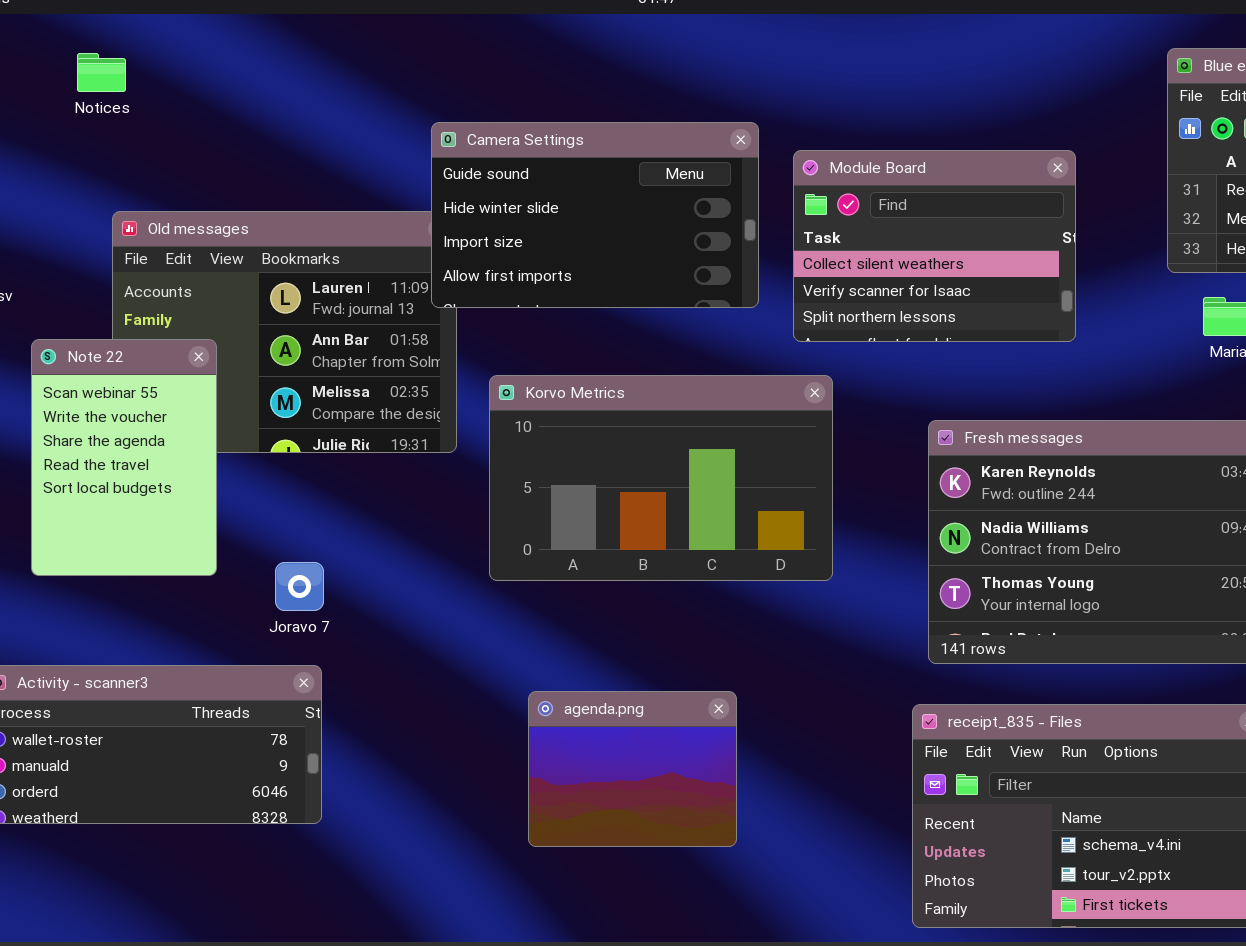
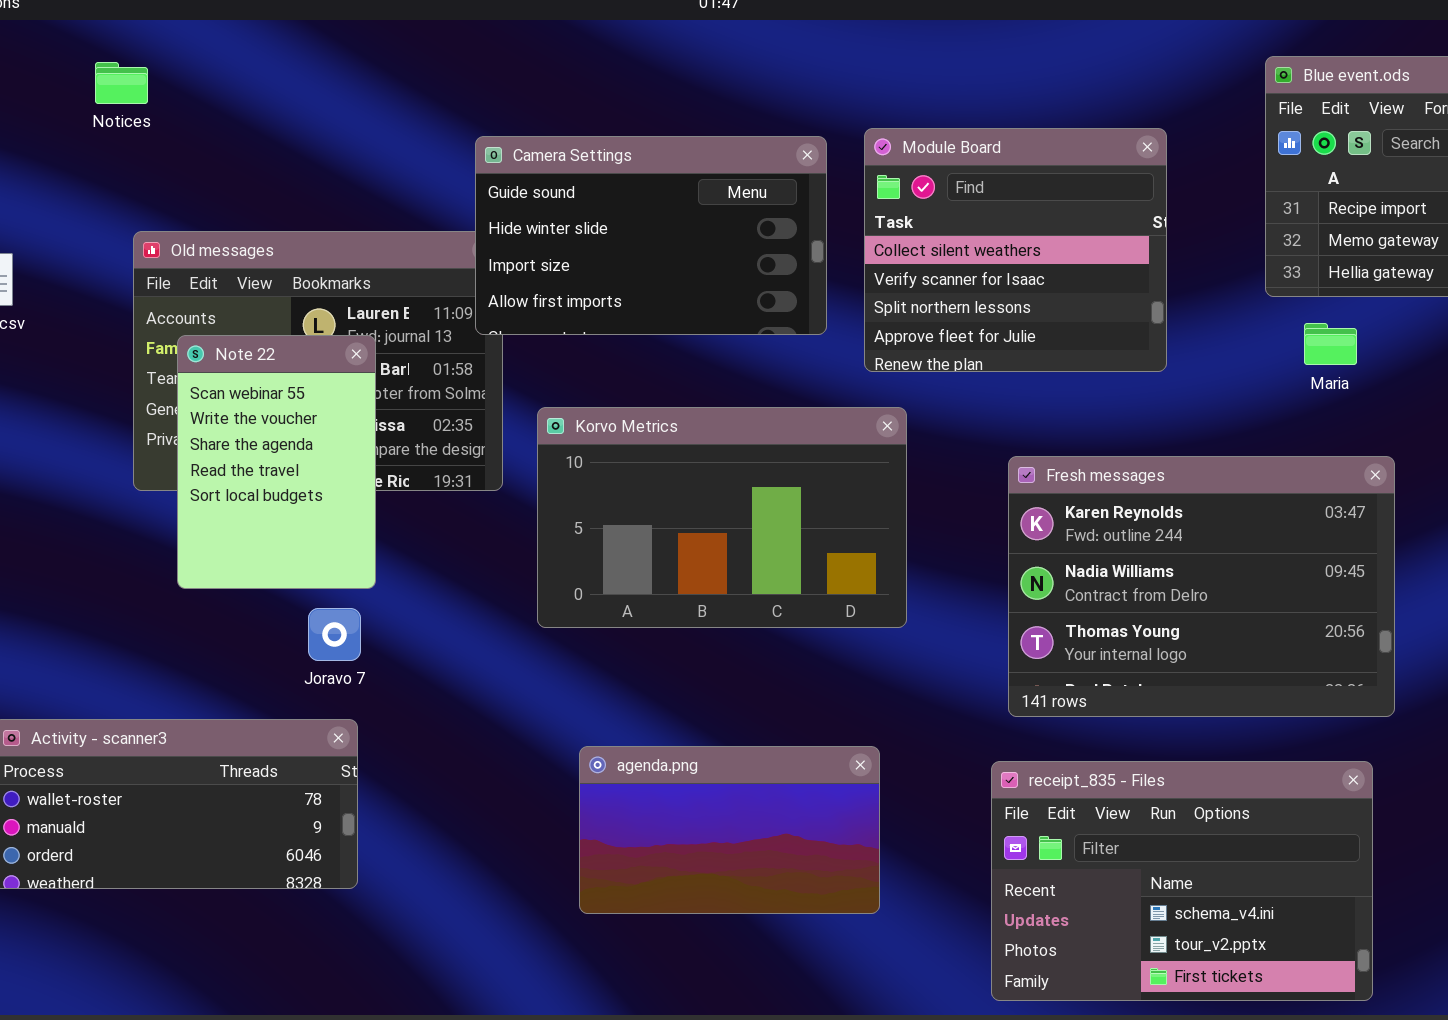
Module Board: [793,150,1076,342] -> [864,128,1167,372], resized
Note 22: [31,339,217,576] -> [177,335,376,589], moved
agenda.png: [528,691,737,847] -> [579,746,880,914], resized

